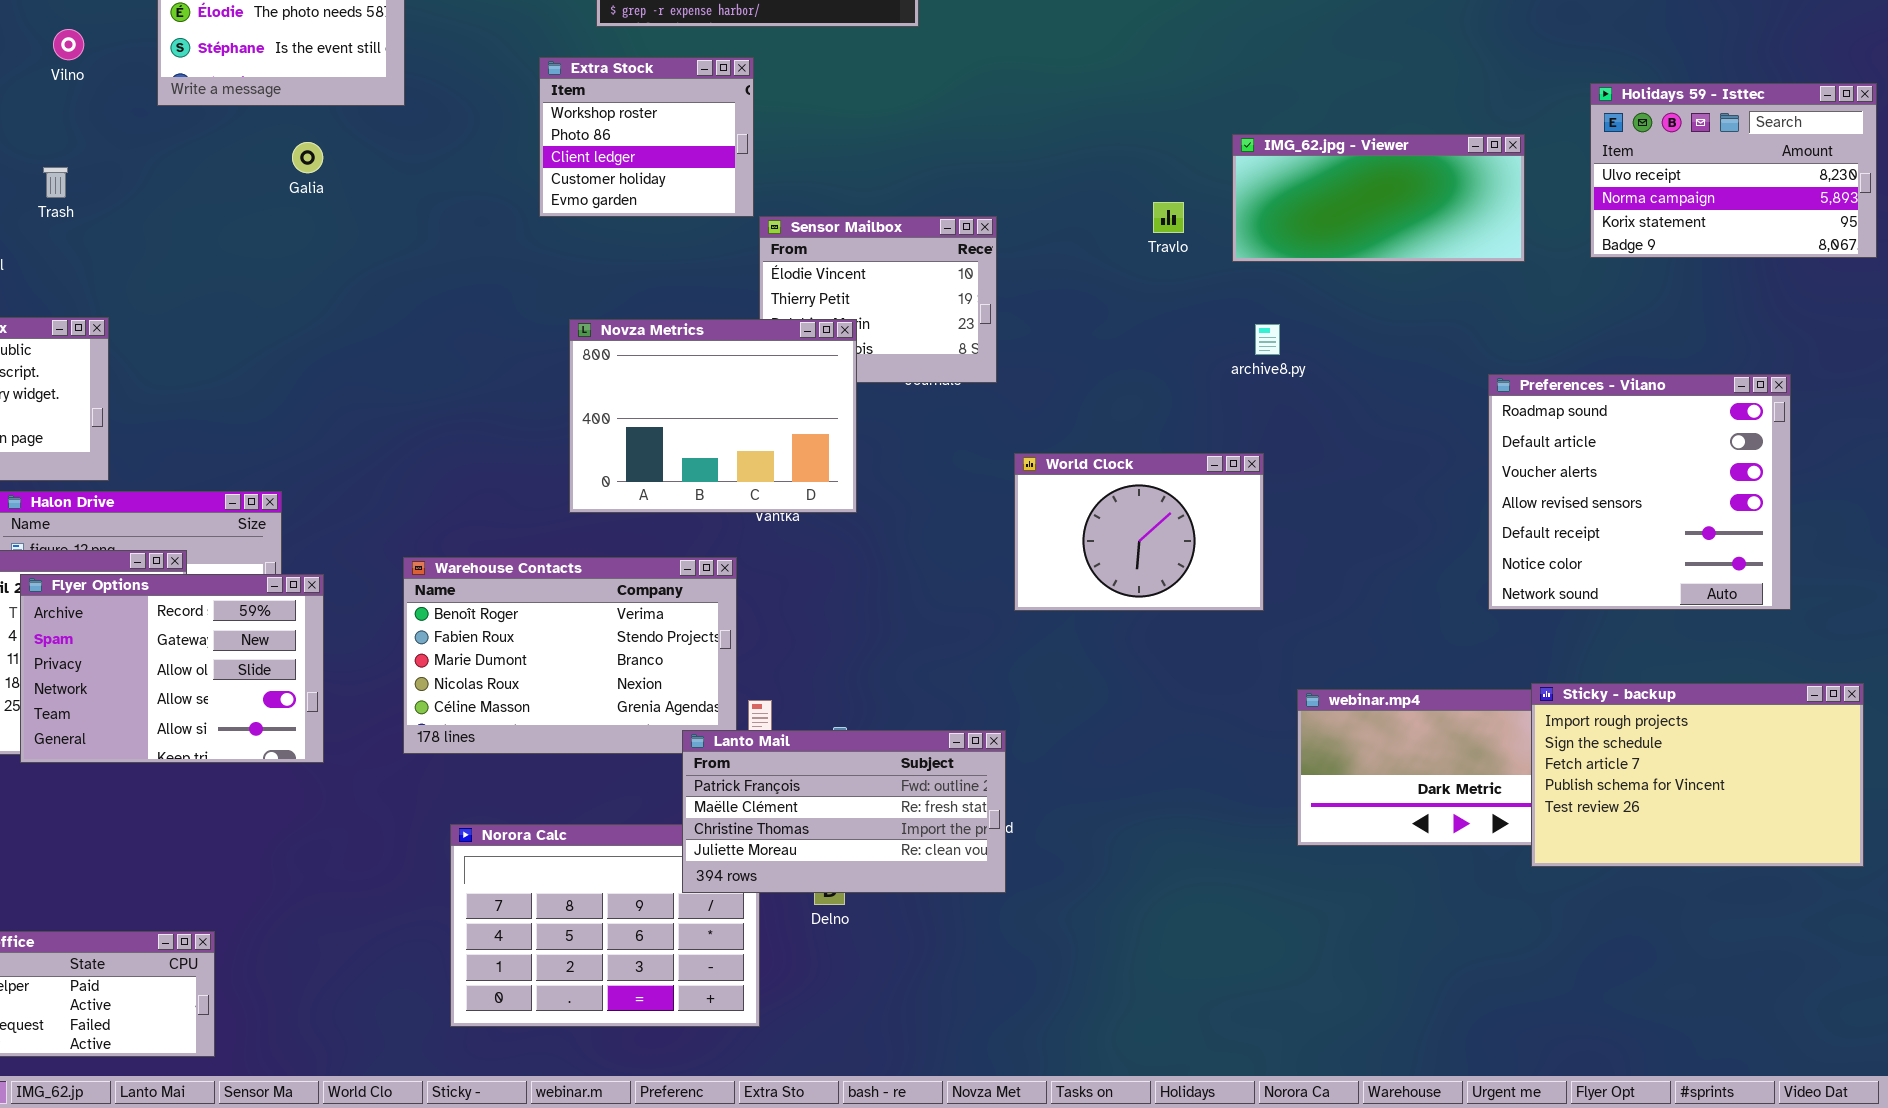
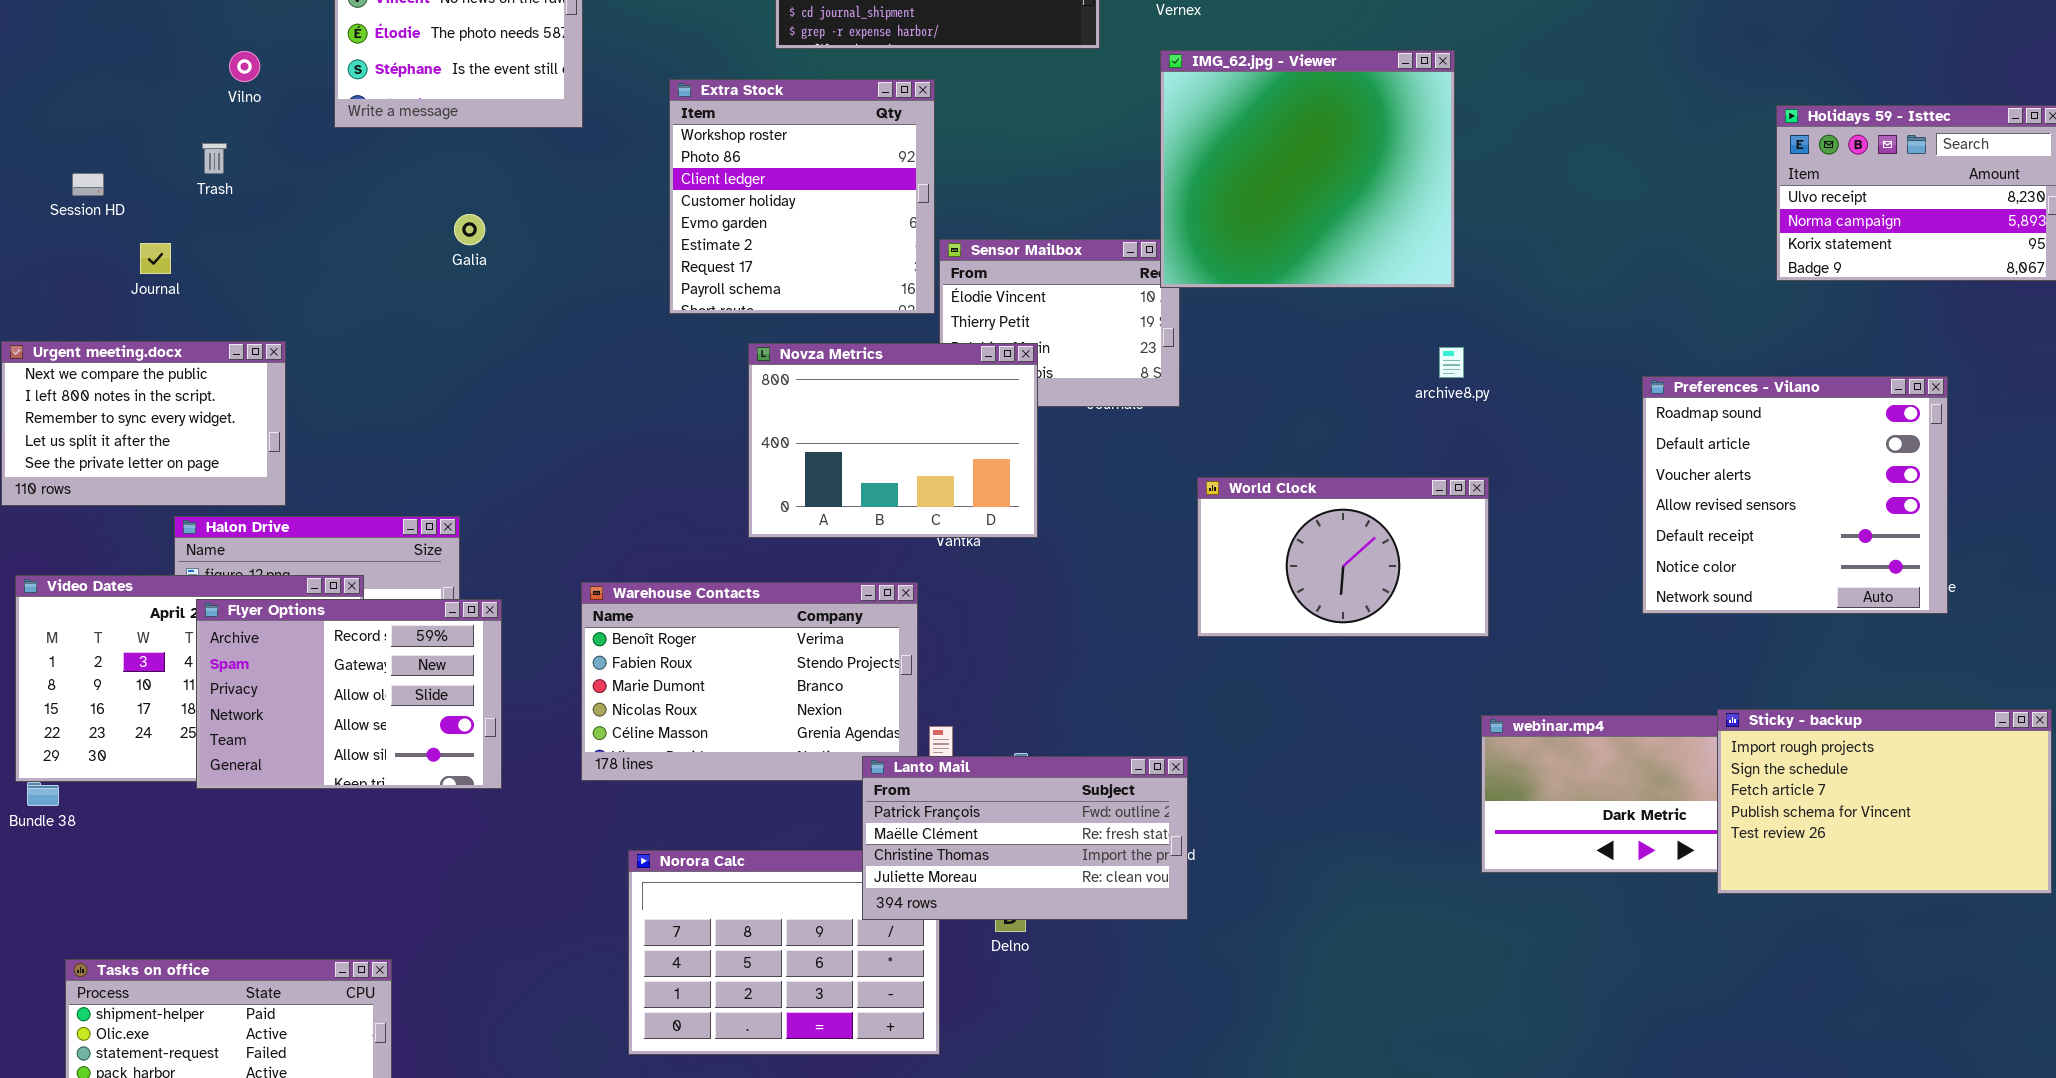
Extra Stock: [539,57,754,217] -> [669,79,935,314], resized
IMG_62.jpg - Viewer: [1232,134,1525,262] -> [1160,50,1455,288], moved, resized
Galia: [292,142,323,173] -> [454,214,485,245], moved
Trash: [43,167,68,198] -> [202,143,227,174], moved
Preferences - Vilano: [1488,374,1791,610] -> [1642,376,1948,614], moved
World Clock: [1014,453,1264,611] -> [1197,477,1489,637], resized

